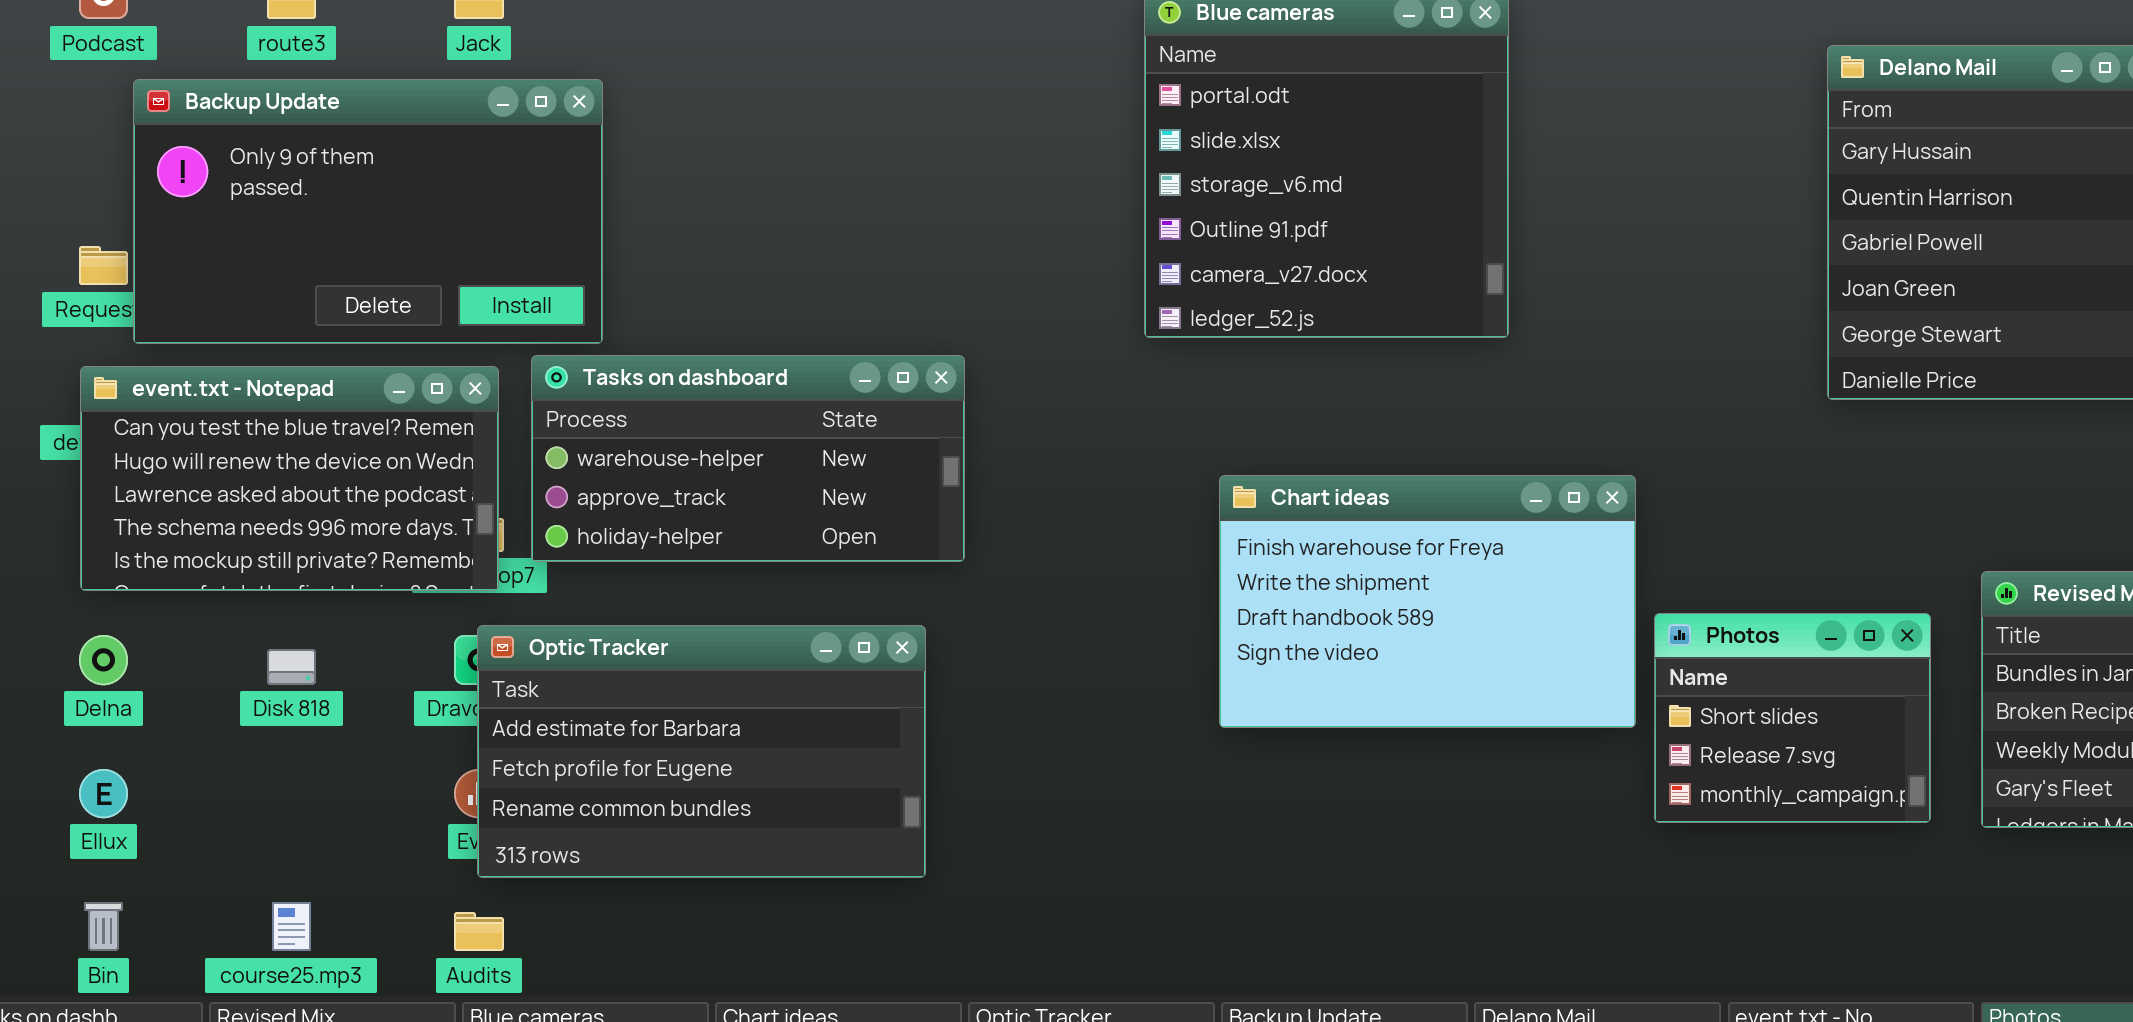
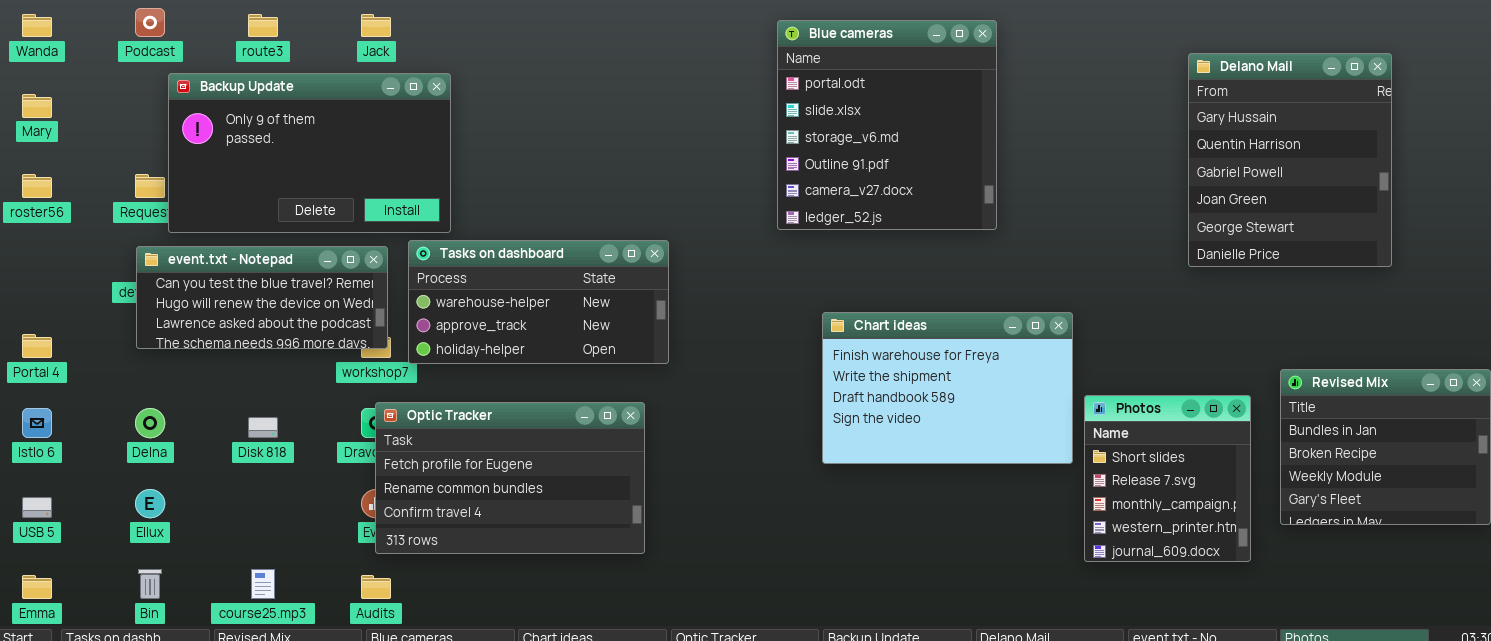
event.txt - Notepad: [80,366,499,591] -> [136,246,388,349], resized
Photos: [1654,613,1931,823] -> [1084,395,1251,562], resized
Optic Tracker: [477,625,926,878] -> [375,402,645,554], scrolled down 1 row

